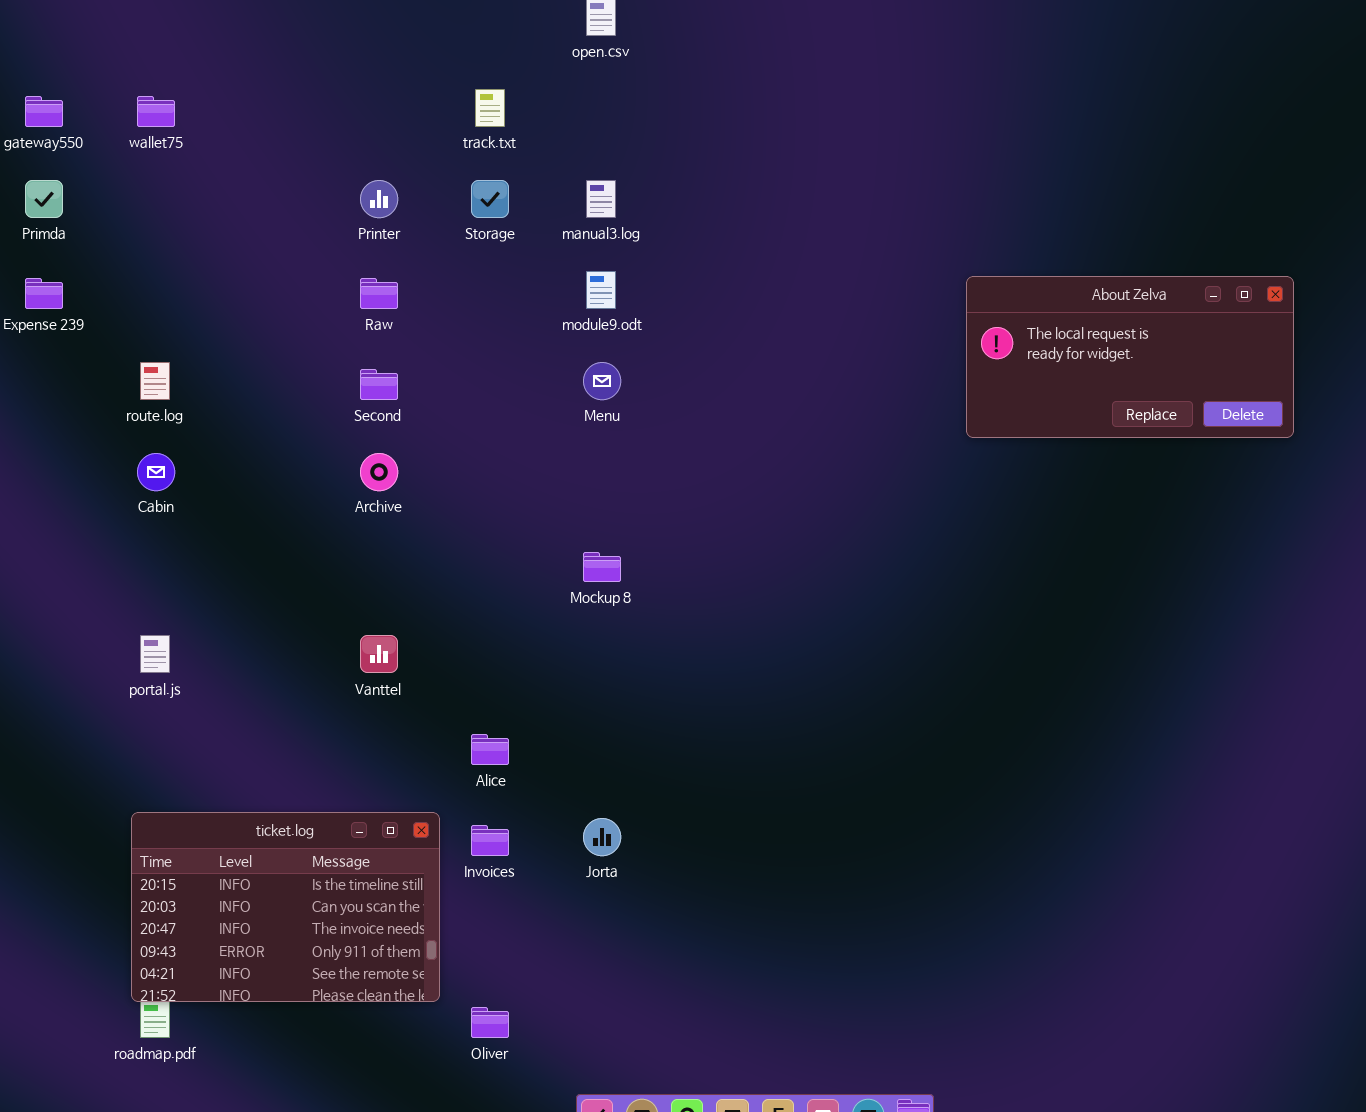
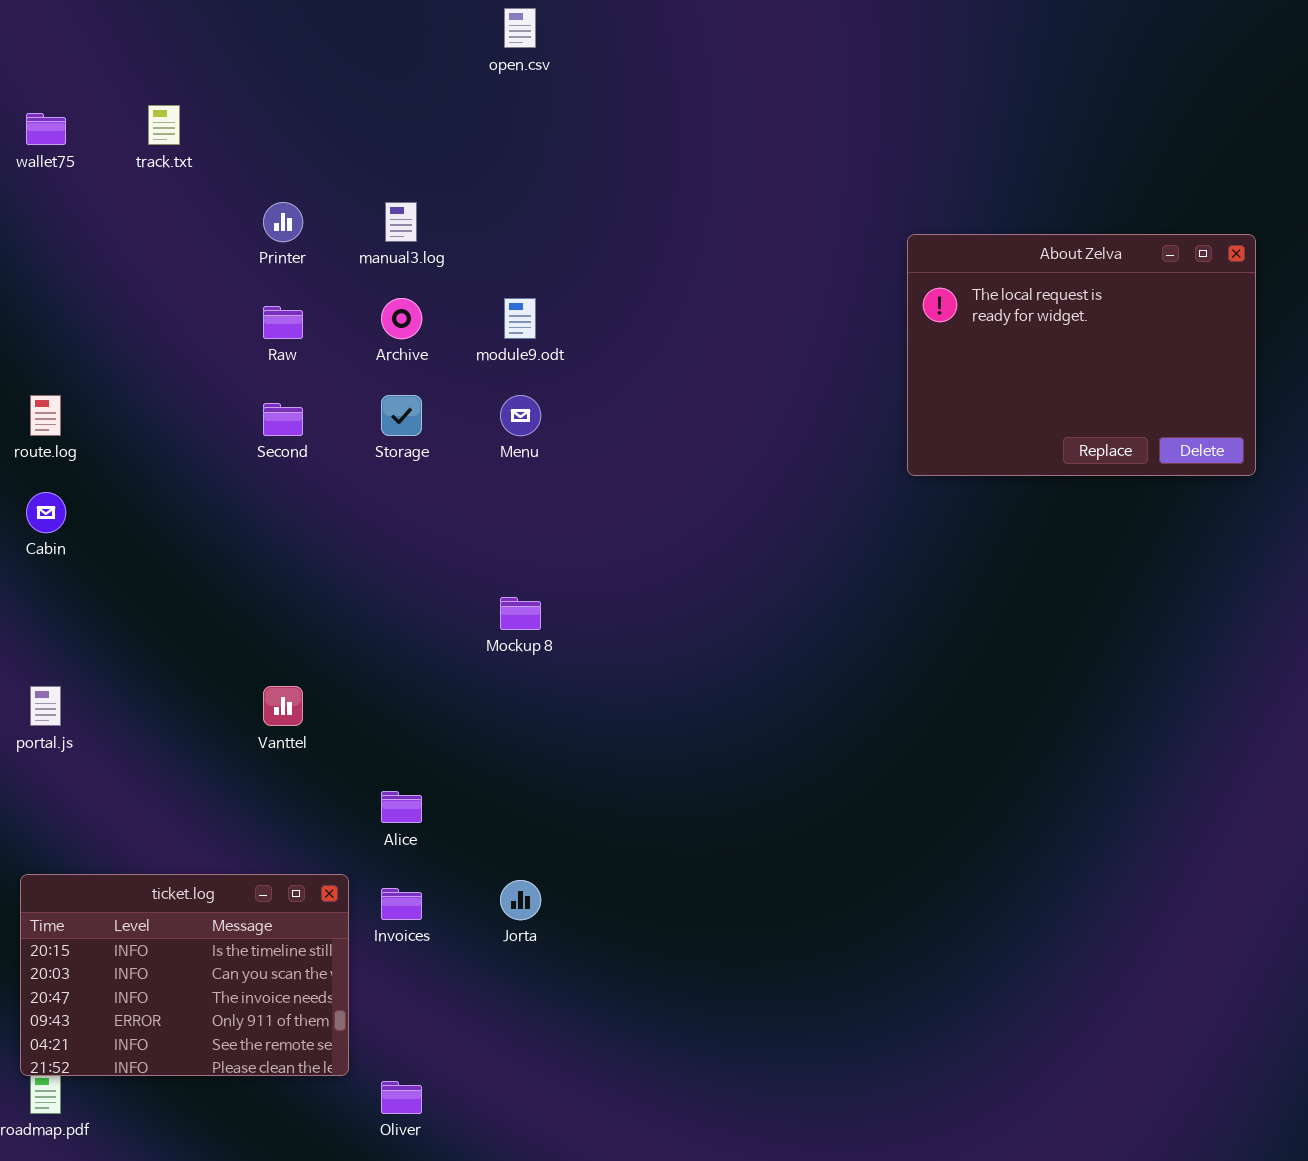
track.txt: [475,89,505,127] -> [148,105,180,145], moved
Storage: [471,180,509,218] -> [381,395,422,436], moved
manual3.log: [586,180,616,218] -> [385,202,417,242], moved
About Zelva: [966,276,1294,438] -> [907,234,1256,476], resized
Archive: [360,453,398,491] -> [381,298,422,339], moved

